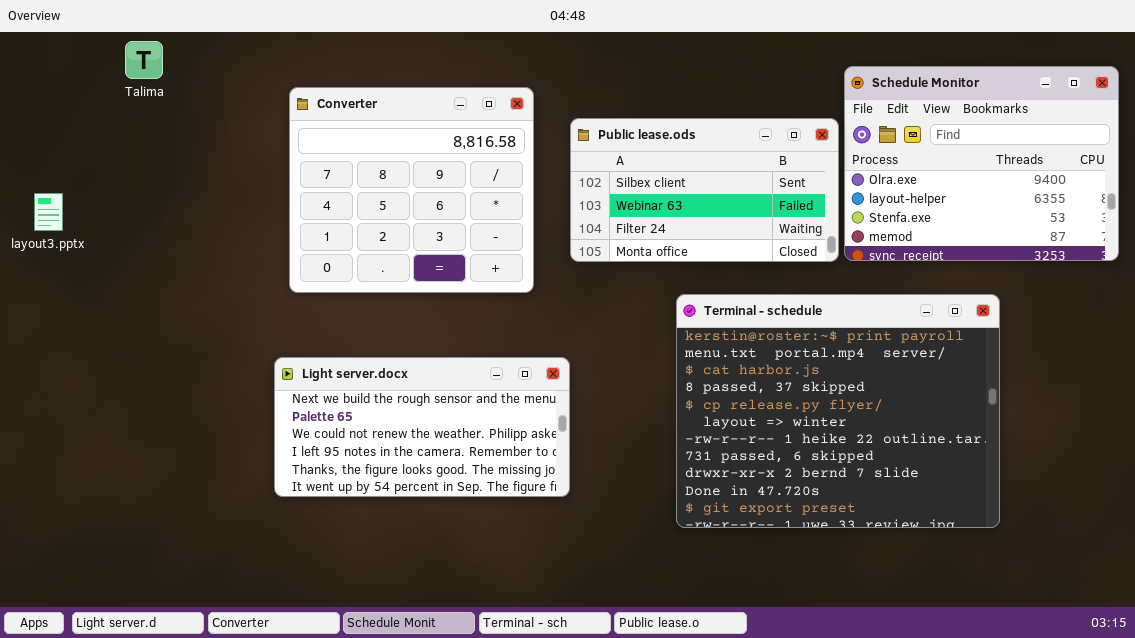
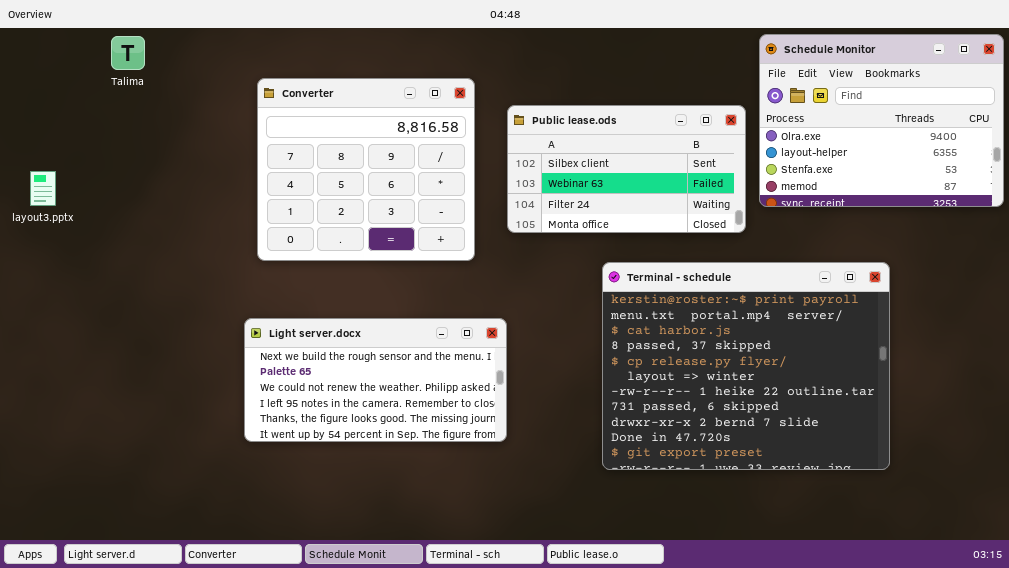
Schedule Monitor: [844,66,1119,261] -> [759,34,1004,207], moved

